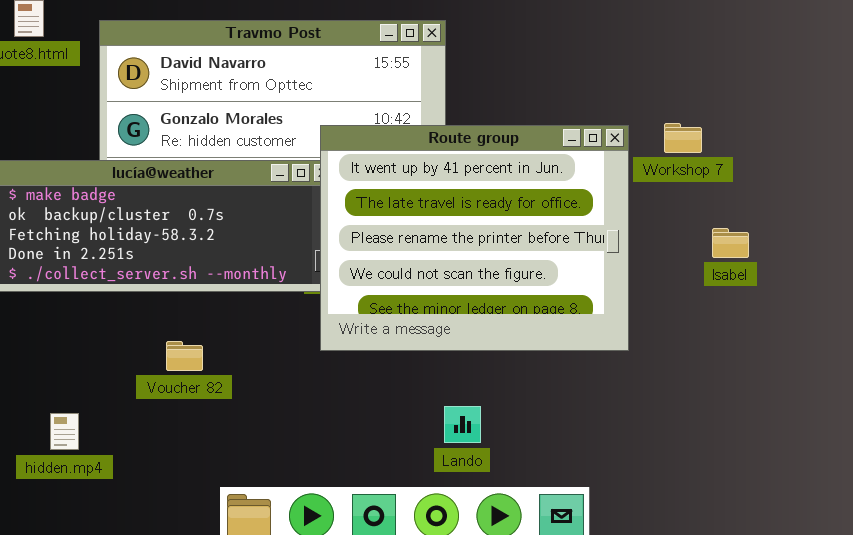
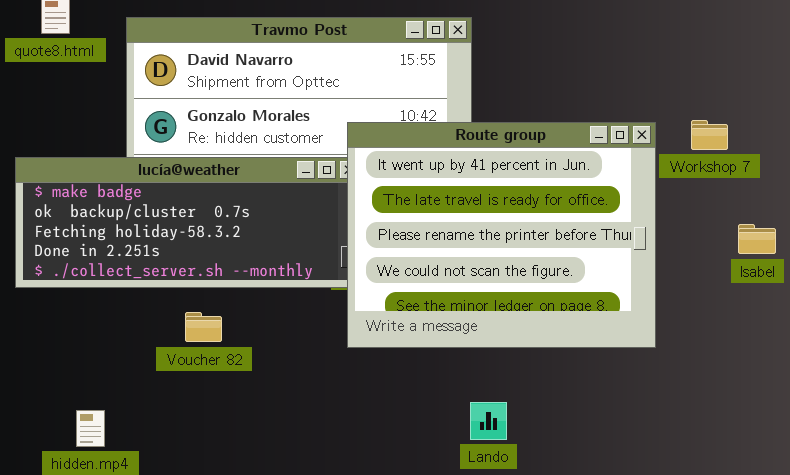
Voucher 82: [166,341,203,371] -> [185,312,222,342], moved

